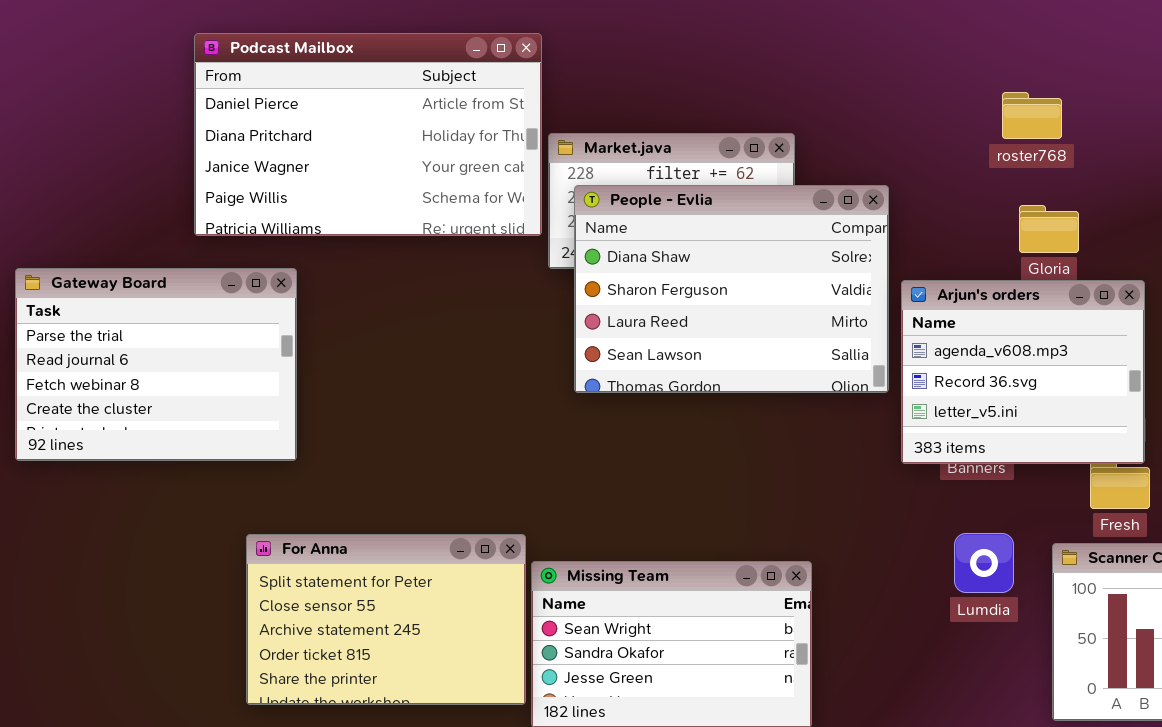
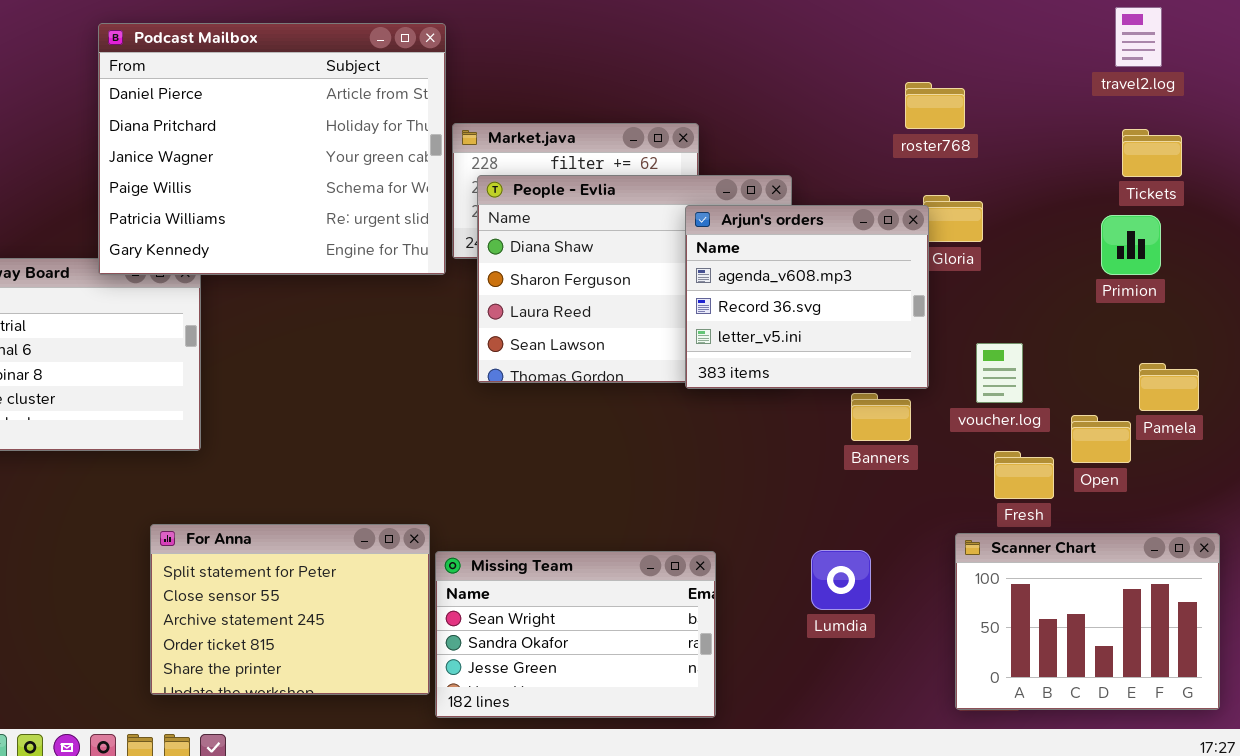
Podcast Mailbox: [194,33,542,236] -> [98,23,446,275], resized
Arjun's orders: [901,280,1145,464] -> [685,205,929,389], moved
Lumdia: [954,533,1014,593] -> [811,550,871,610], moved

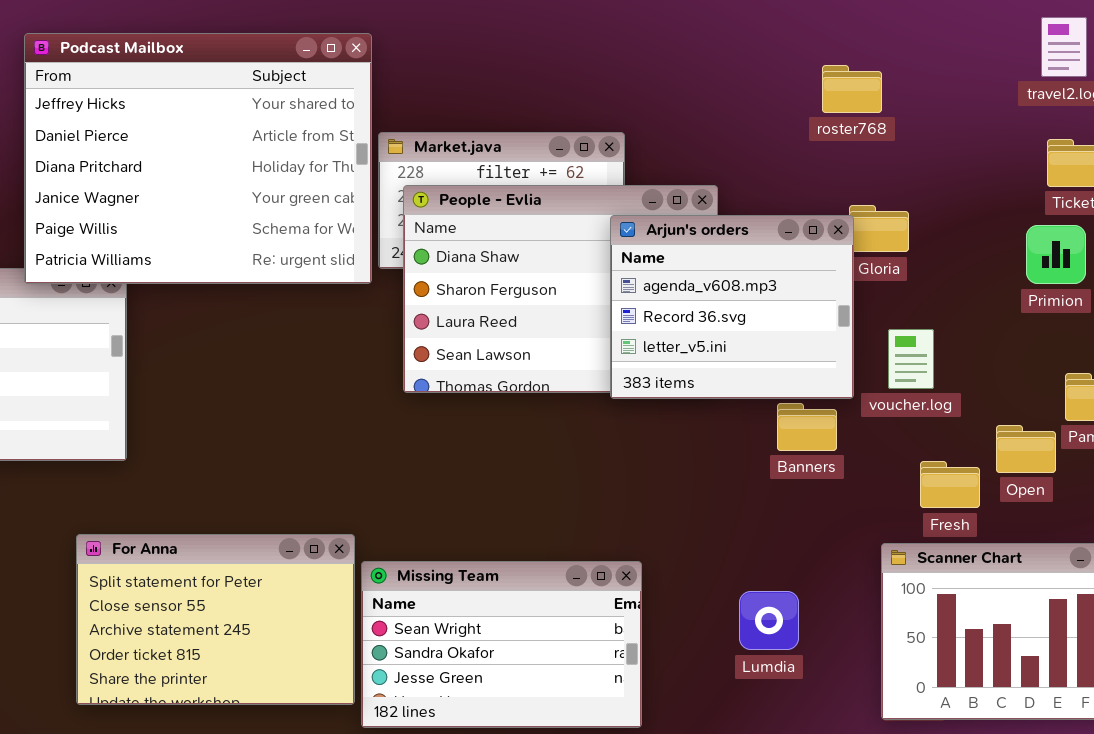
Podcast Mailbox: [98,23,446,275] -> [24,33,372,284], scrolled up 1 row
roster768: [905,82,965,129] -> [822,65,882,113], moved
voucher.log: [976,343,1023,403] -> [888,329,934,389], moved
Lumdia: [811,550,871,610] -> [739,591,799,650], moved

